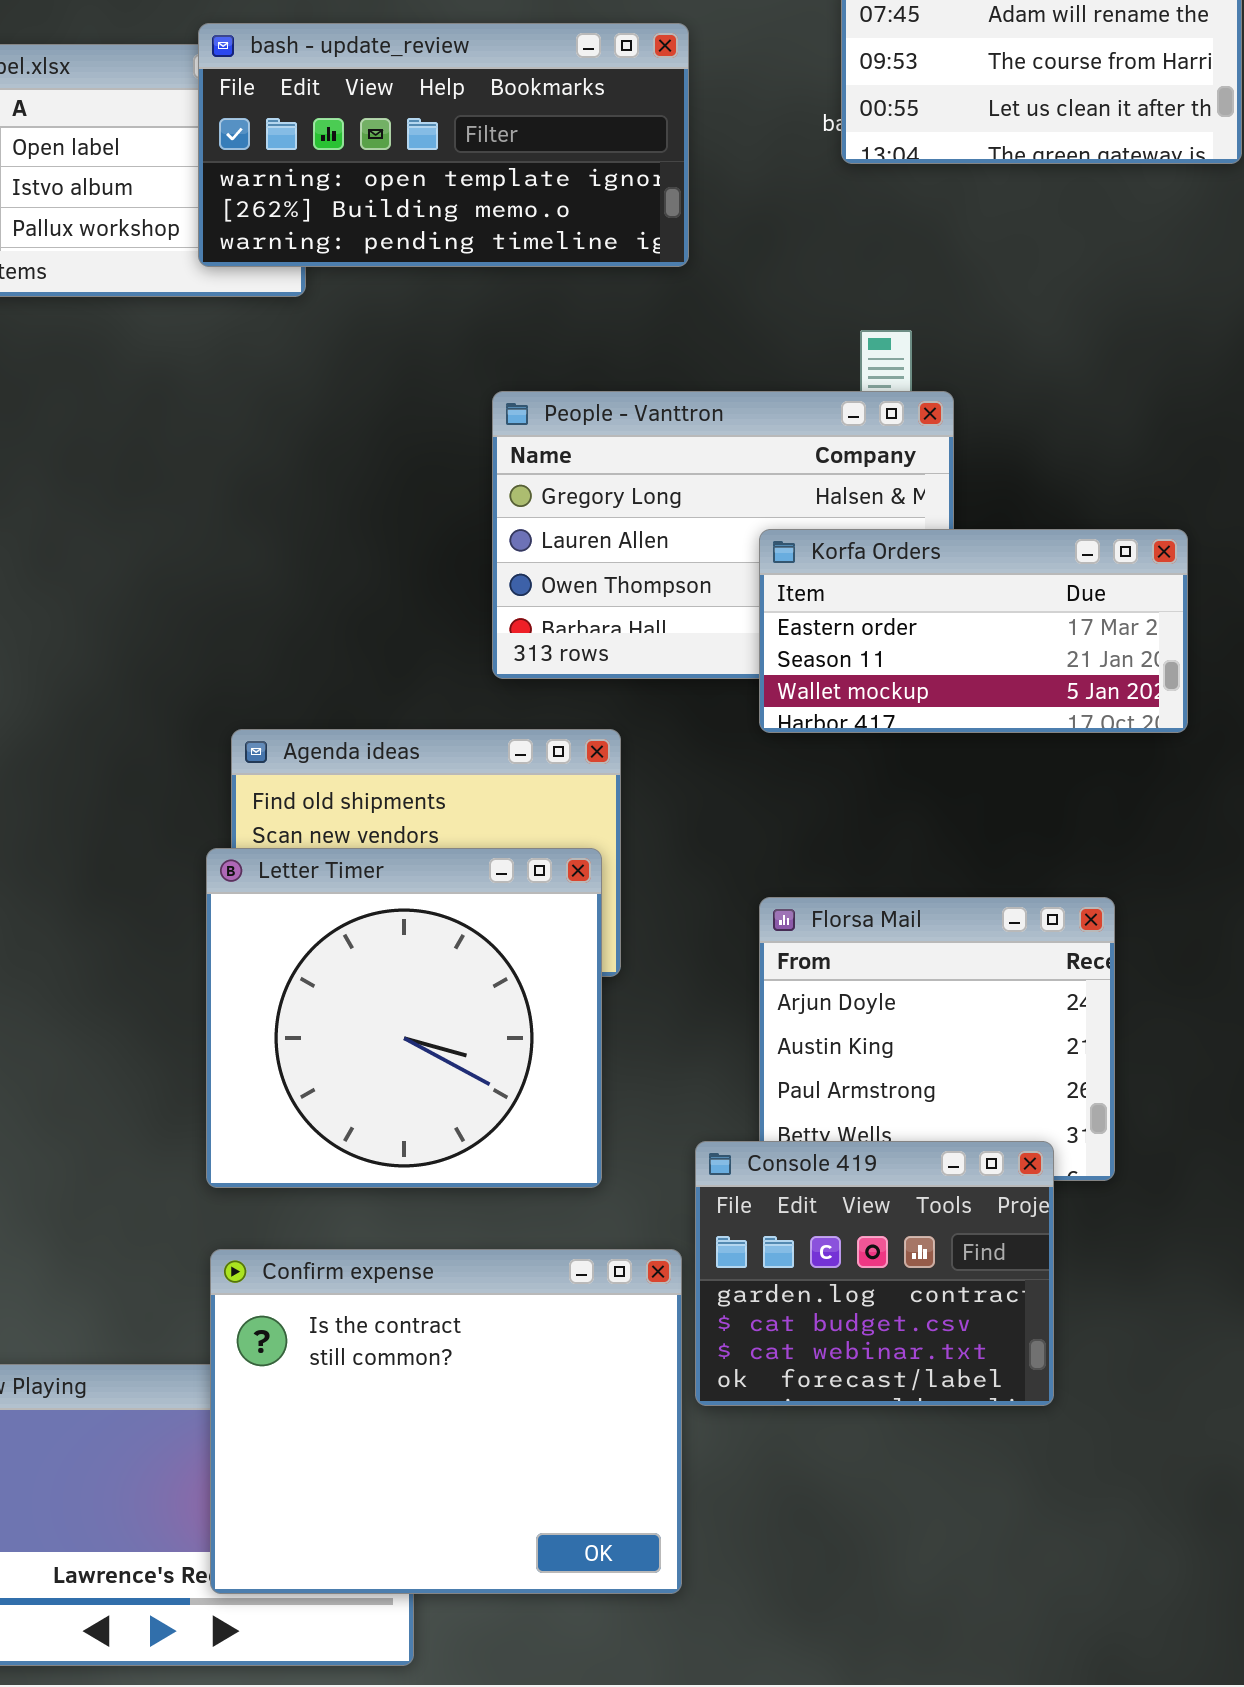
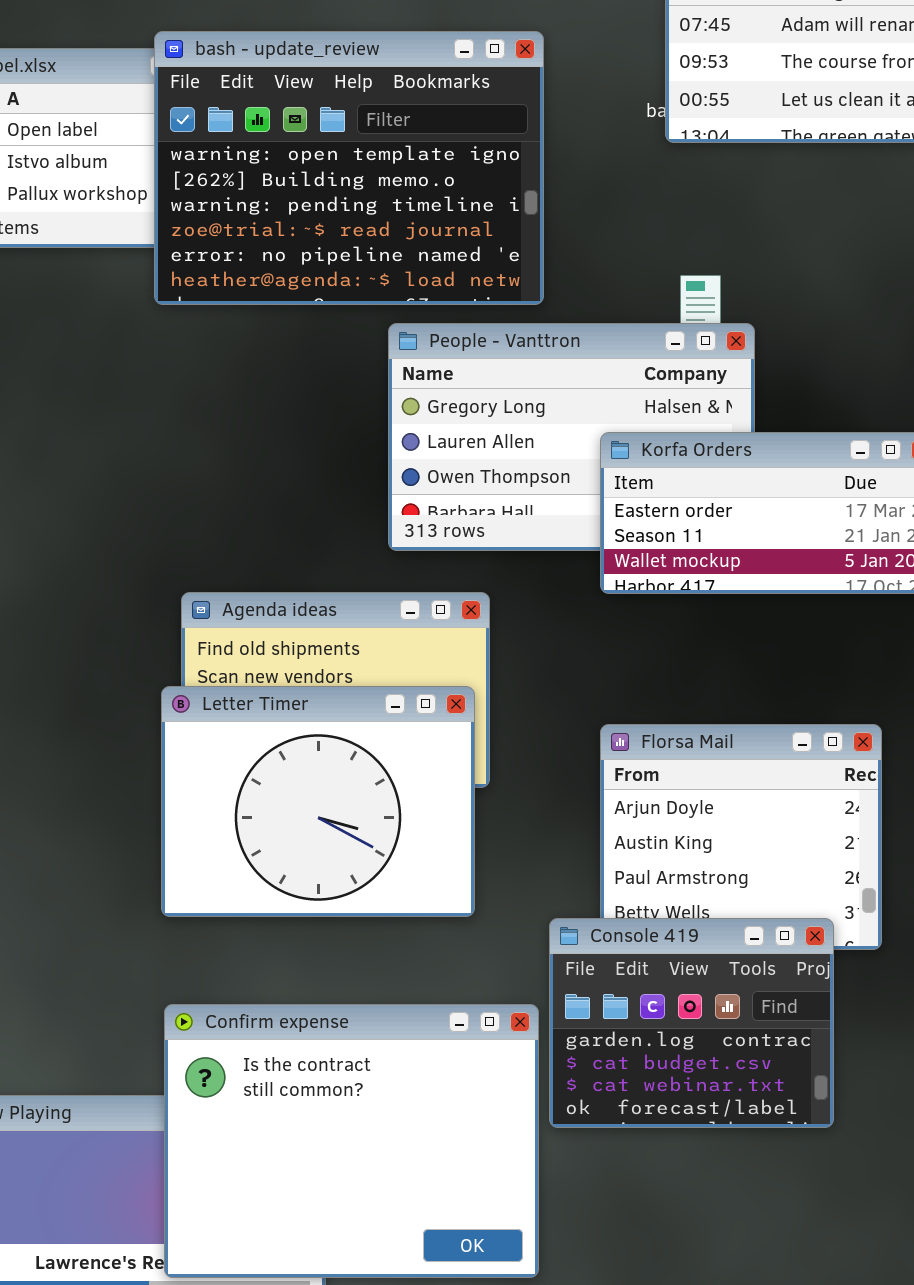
bash - update_review: [198,23,689,267] -> [154,31,544,305], resized
Letter Timer: [206,848,602,1188] -> [161,686,475,917], resized

